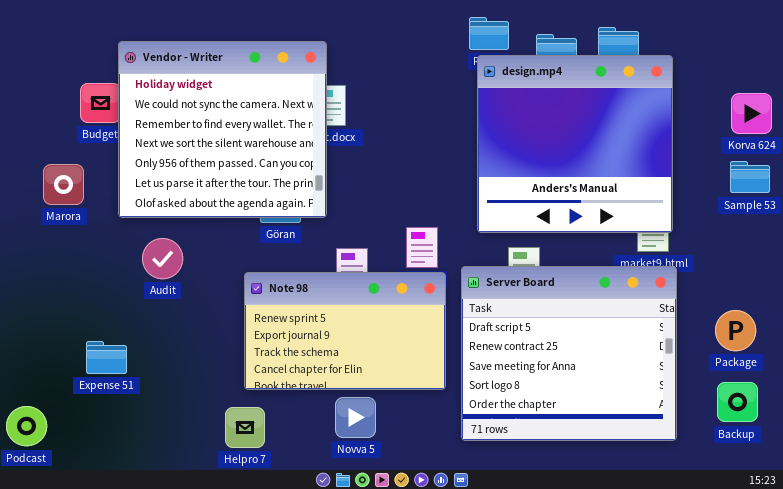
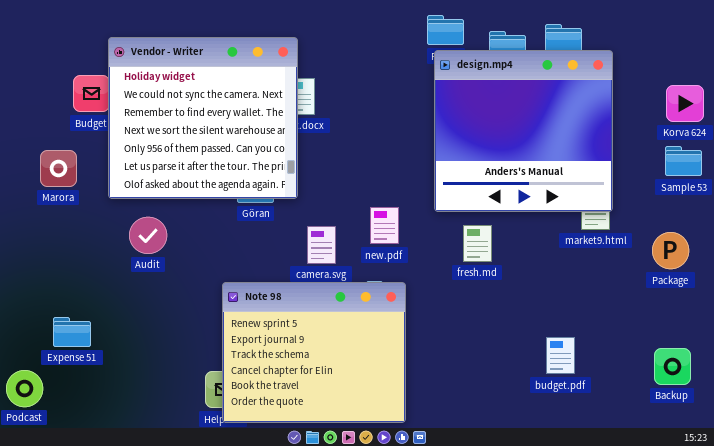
Server Board: [461,266,677,441] -> none, closed
Note 98: [244,272,446,390] -> [222,282,406,423], moved, resized
Package: [715,310,756,351] -> [652,232,689,269], moved
Expense 51: [86,341,127,374] -> [53,317,91,347], moved

